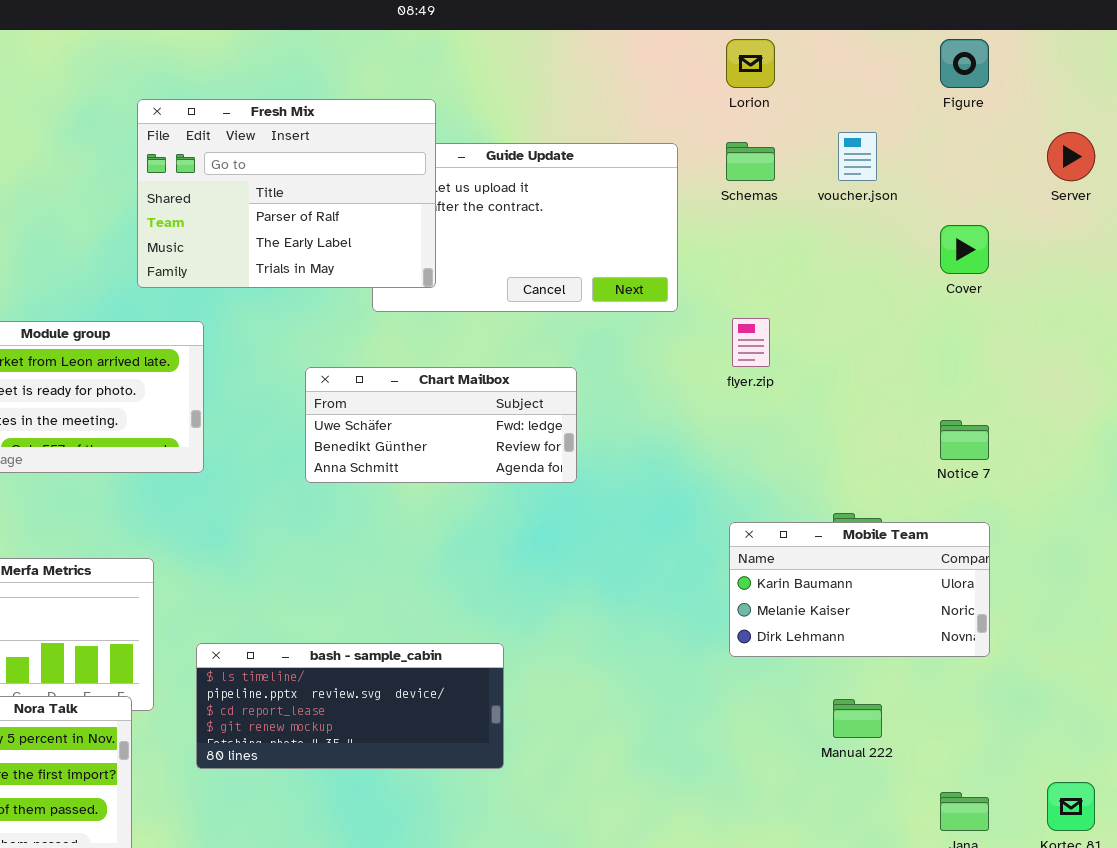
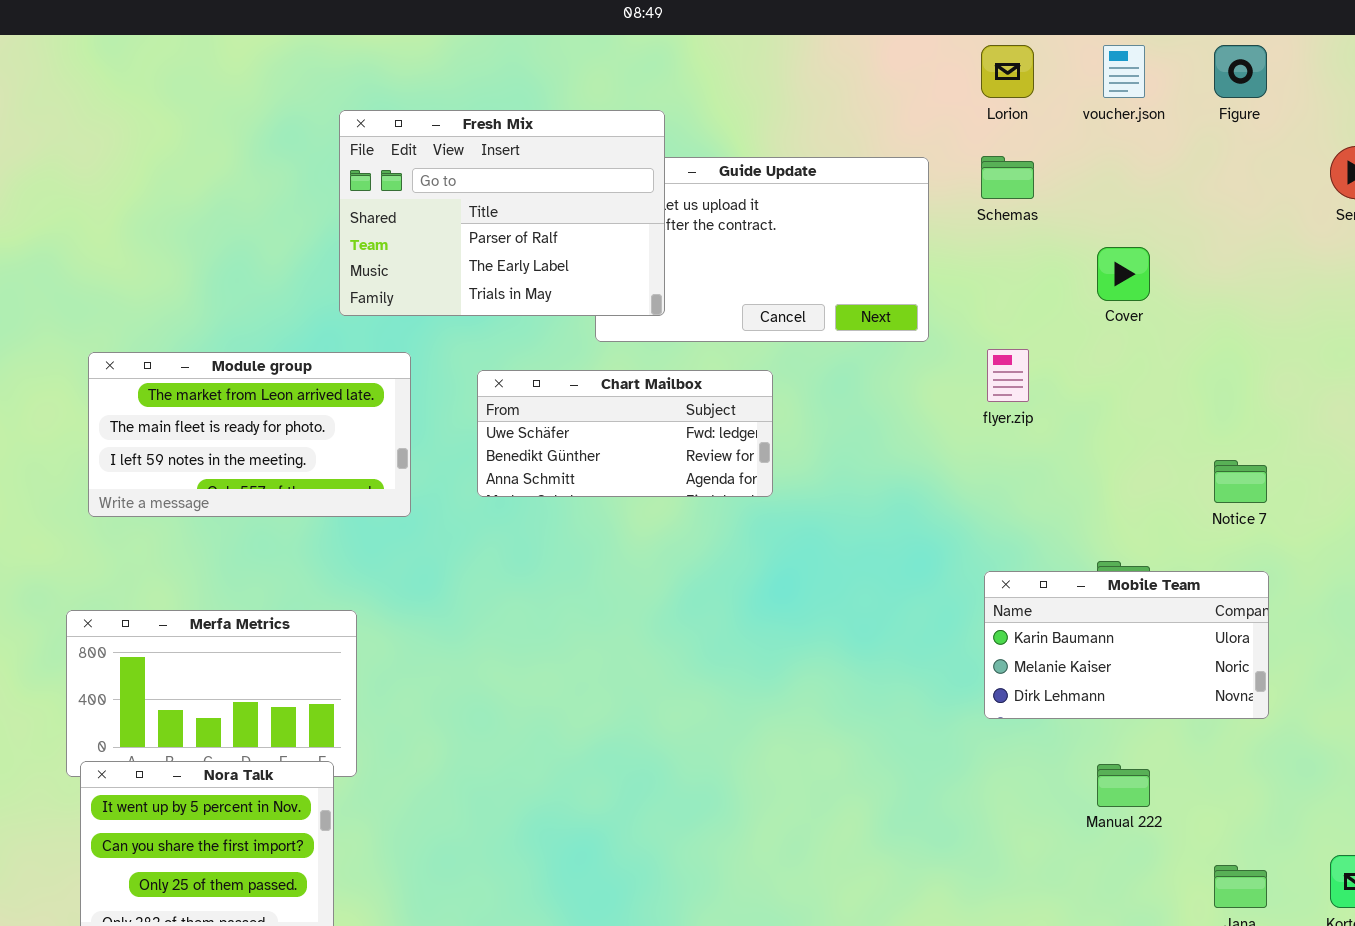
voucher.json: [838,132,877,181] -> [1103,45,1145,98], moved
Cover: [940,225,989,274] -> [1097,247,1150,301], moved
Chart Mailbox: [305,367,577,483] -> [477,370,773,497], moved
bash - sample_cabin: [196,643,504,769] -> none, closed

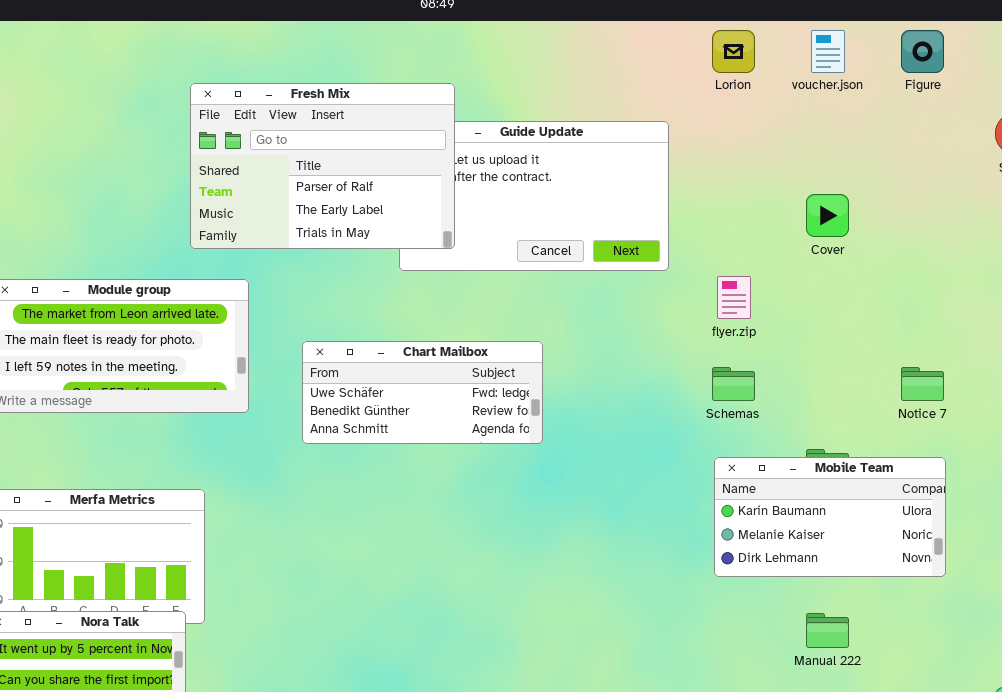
Schemas: [981,156,1034,199] -> [712,367,755,401], moved
Chart Mailbox: [477,370,773,497] -> [302,341,543,444], moved

